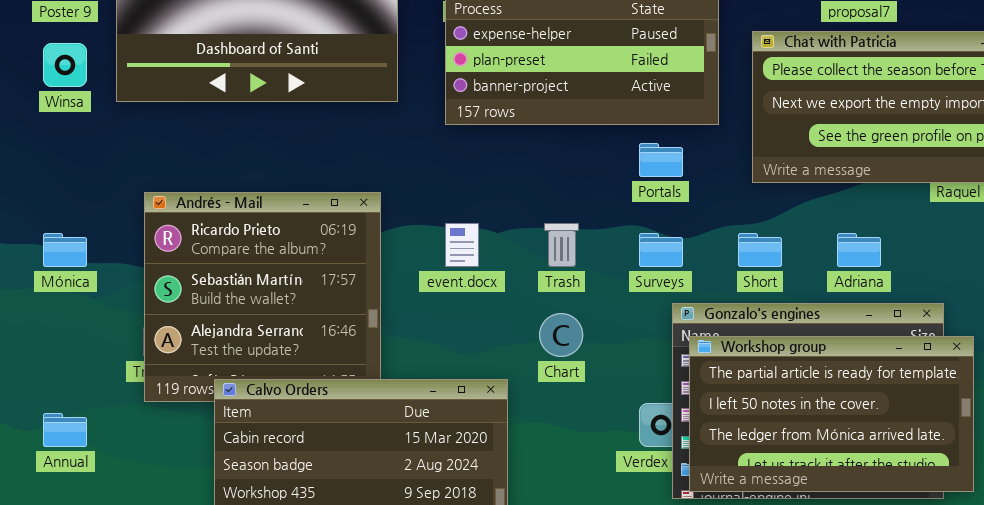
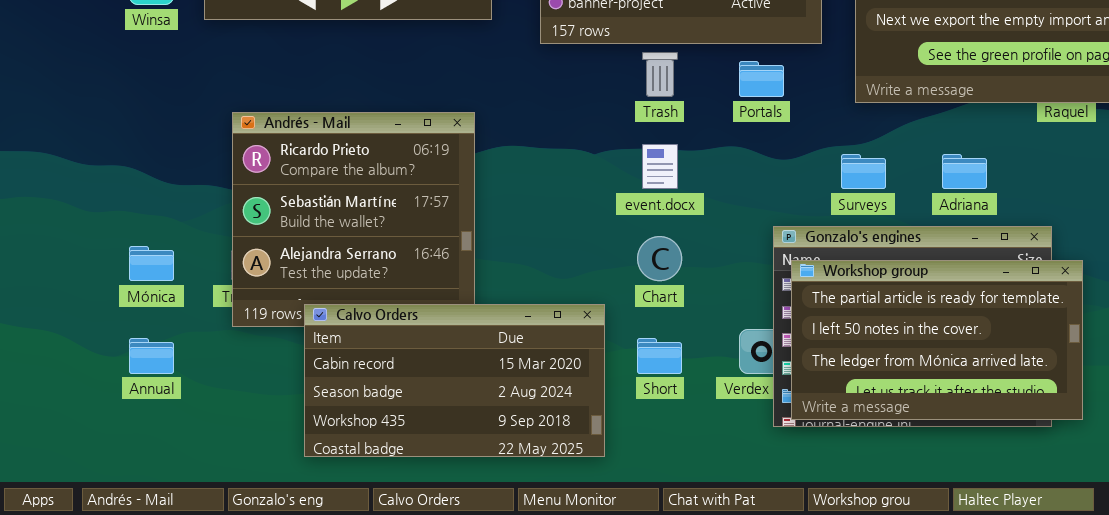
event.docx: [445,223,479,267] -> [642,144,678,189], moved
Trash: [544,223,579,267] -> [642,52,678,97], moved
Mónica: [43,233,87,267] -> [129,246,174,281], moved
Surveys: [639,233,683,267] -> [841,154,886,189], moved
Short: [738,233,782,267] -> [637,338,682,374], moved

